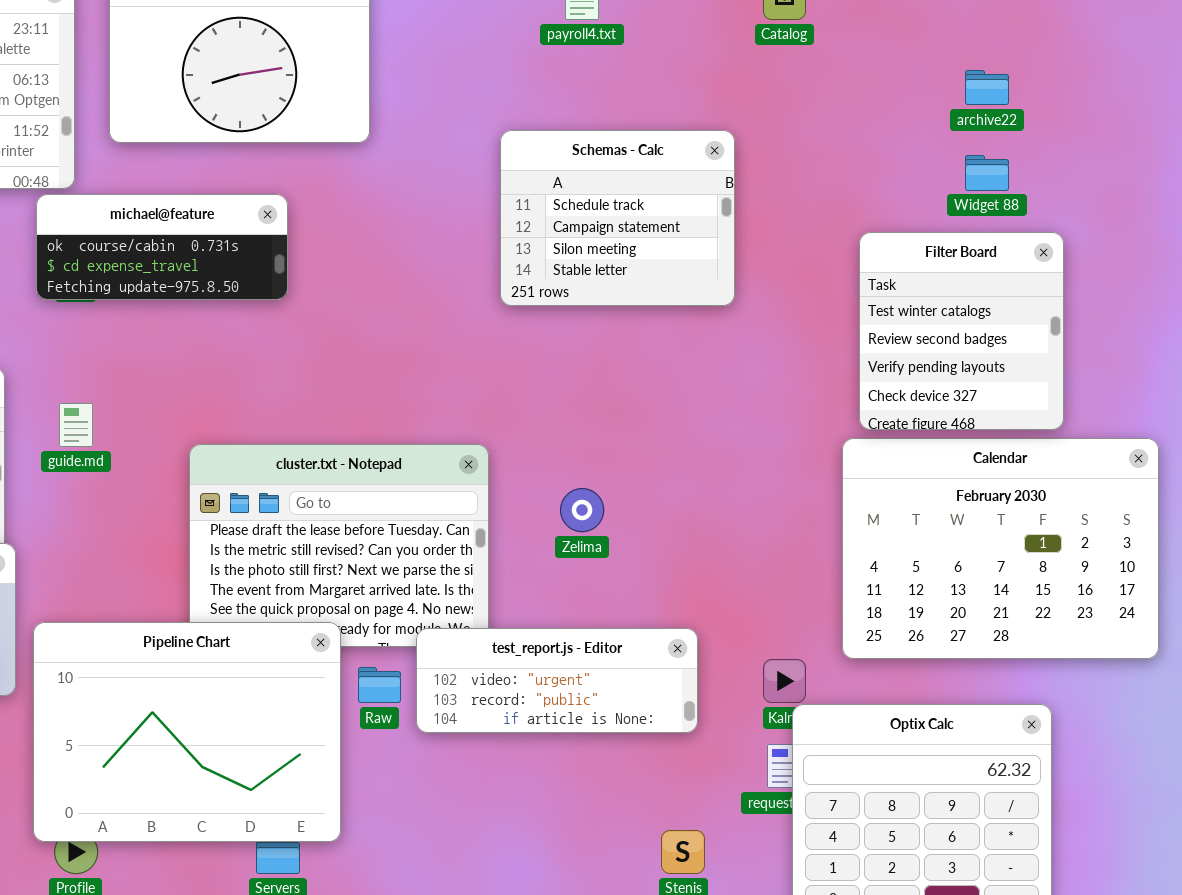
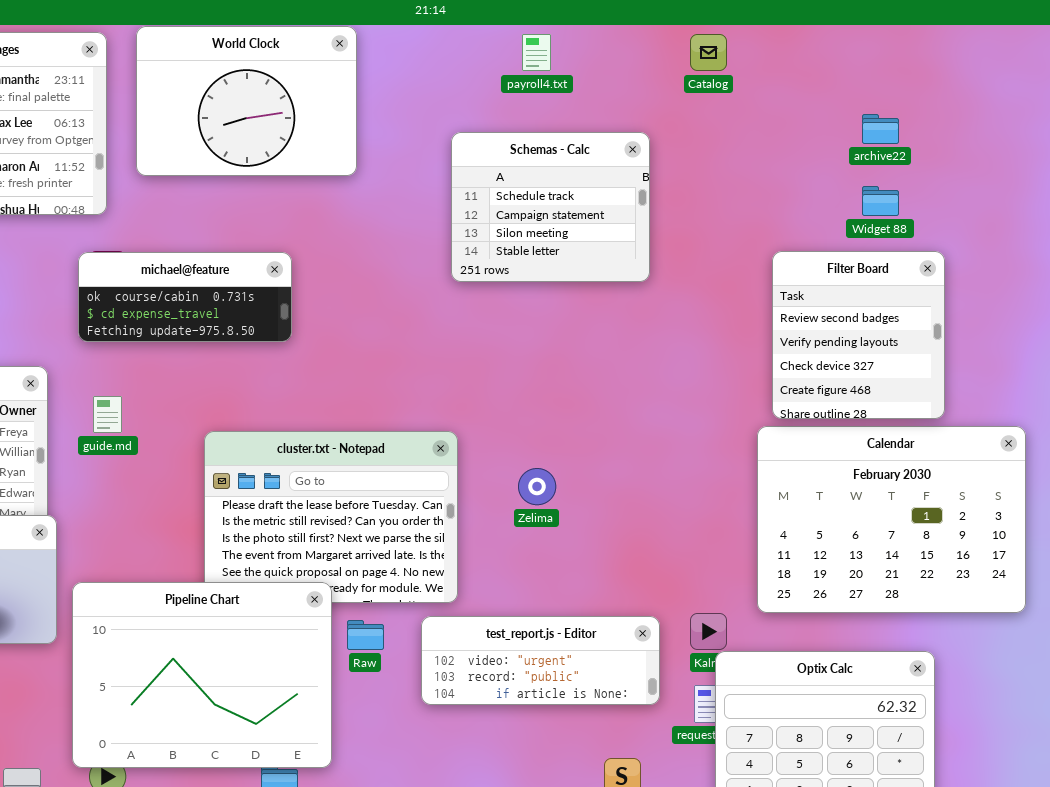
Schemas - Calc: [500,130,735,306] -> [451,132,650,282], moved
michael@feature: [36,194,288,300] -> [78,252,292,342], moved
Filter Board: [859,232,1064,430] -> [772,251,945,419], scrolled down 1 row
test_report.js - Editor: [416,628,698,733] -> [421,616,660,705], moved

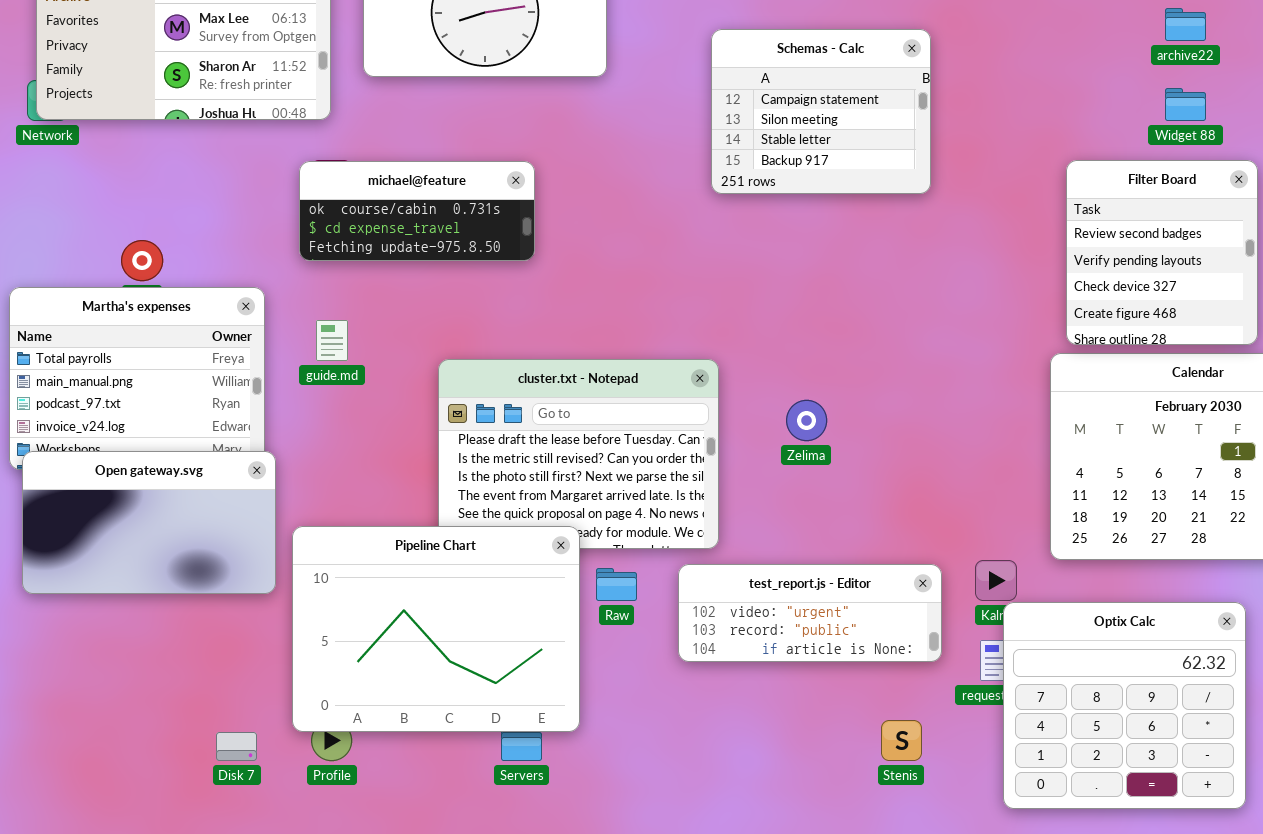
Schemas - Calc: [451,132,650,282] -> [711,29,931,194], scrolled down 1 row

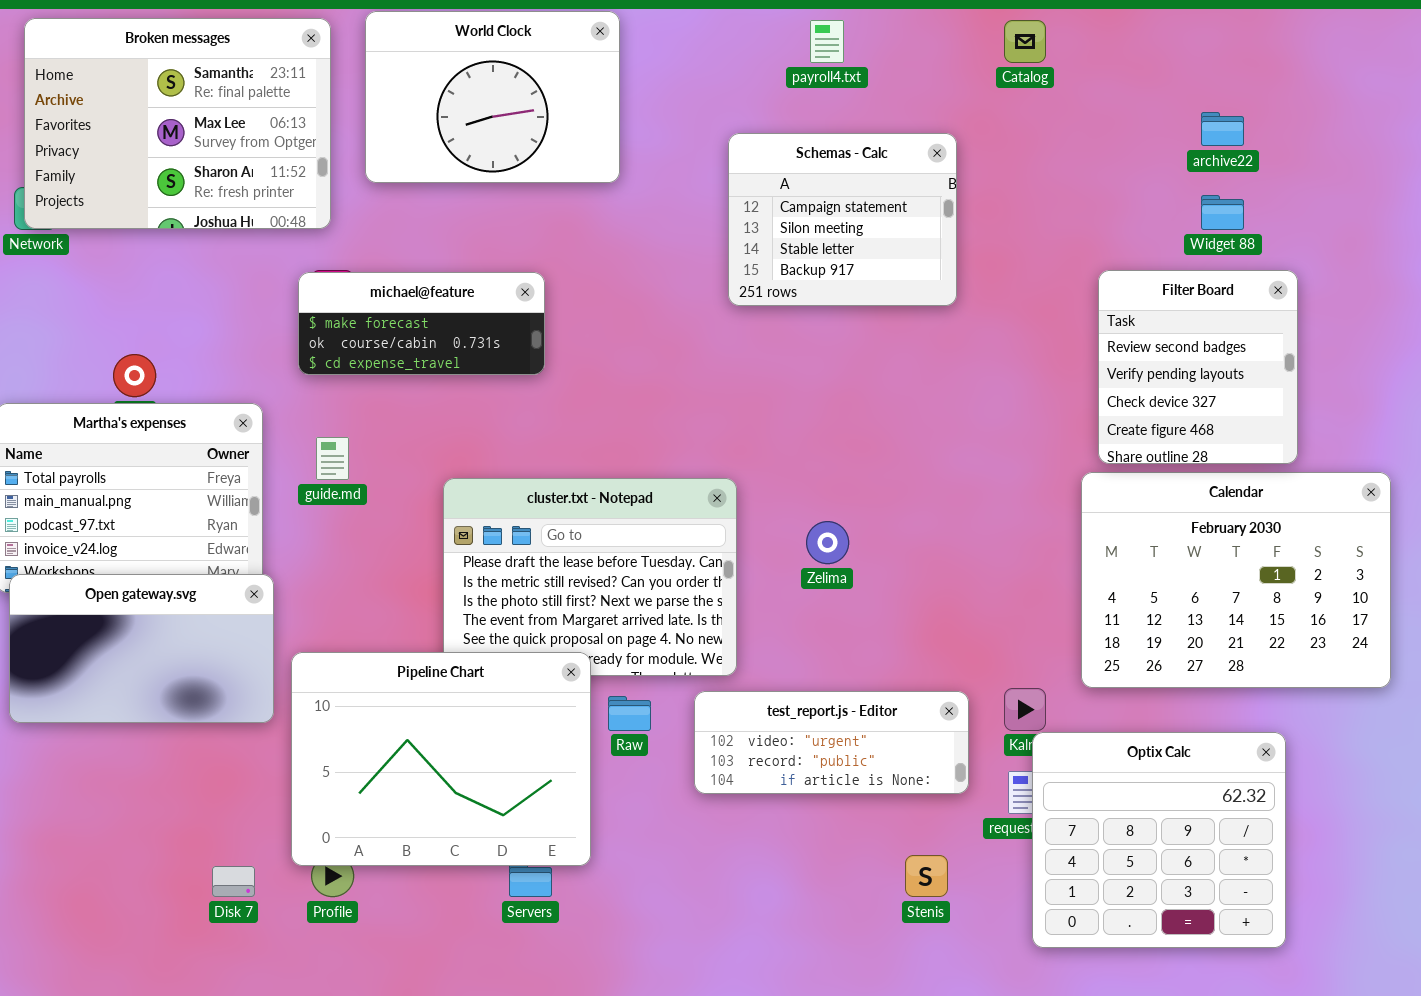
michael@feature: [299,161,535,261] -> [298,272,545,375], scrolled up 1 row

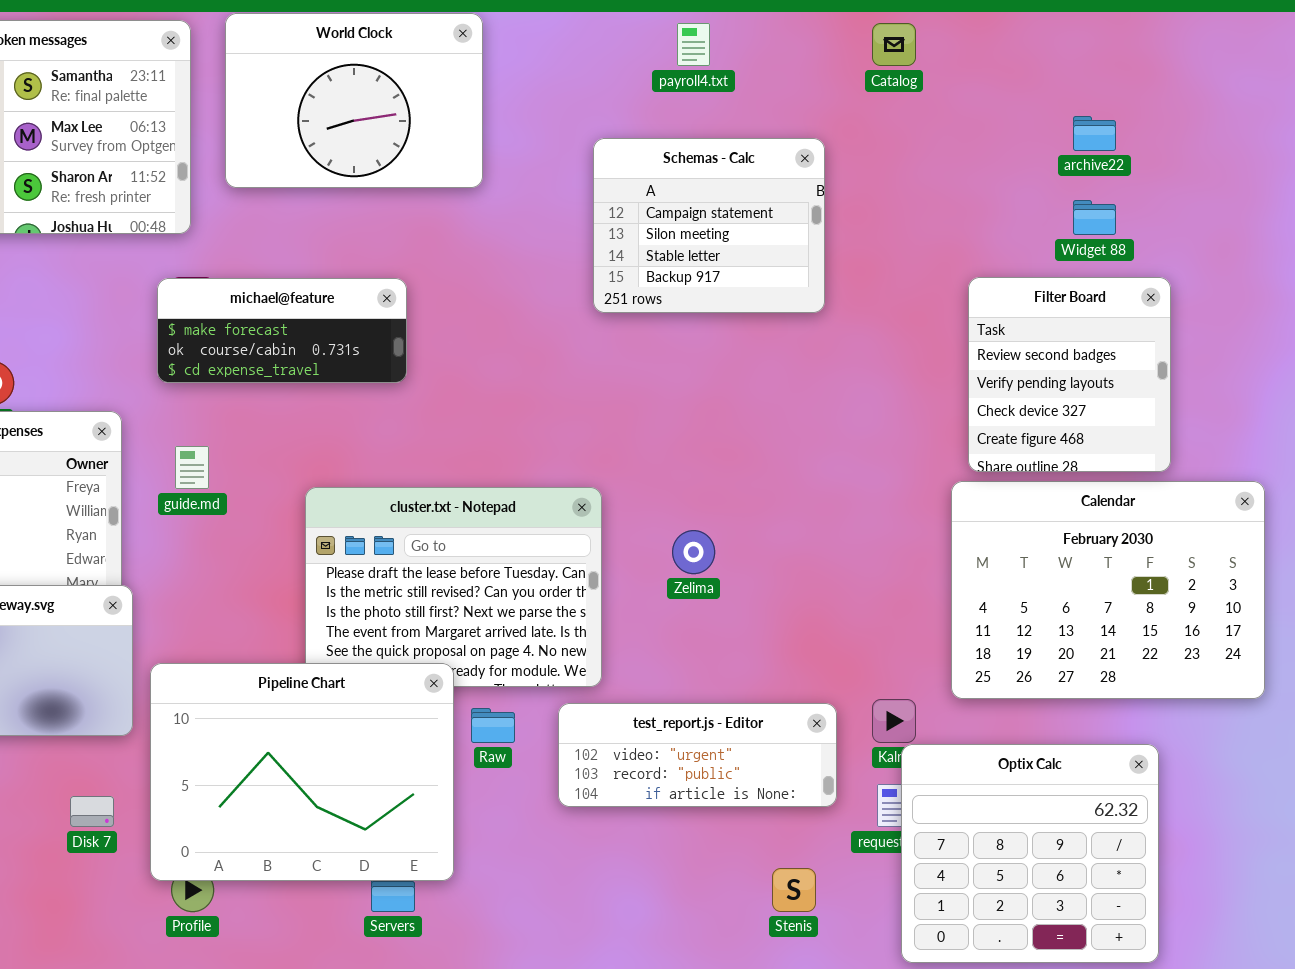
Disk 7: [212,866,255,897] -> [70,796,114,827], moved

